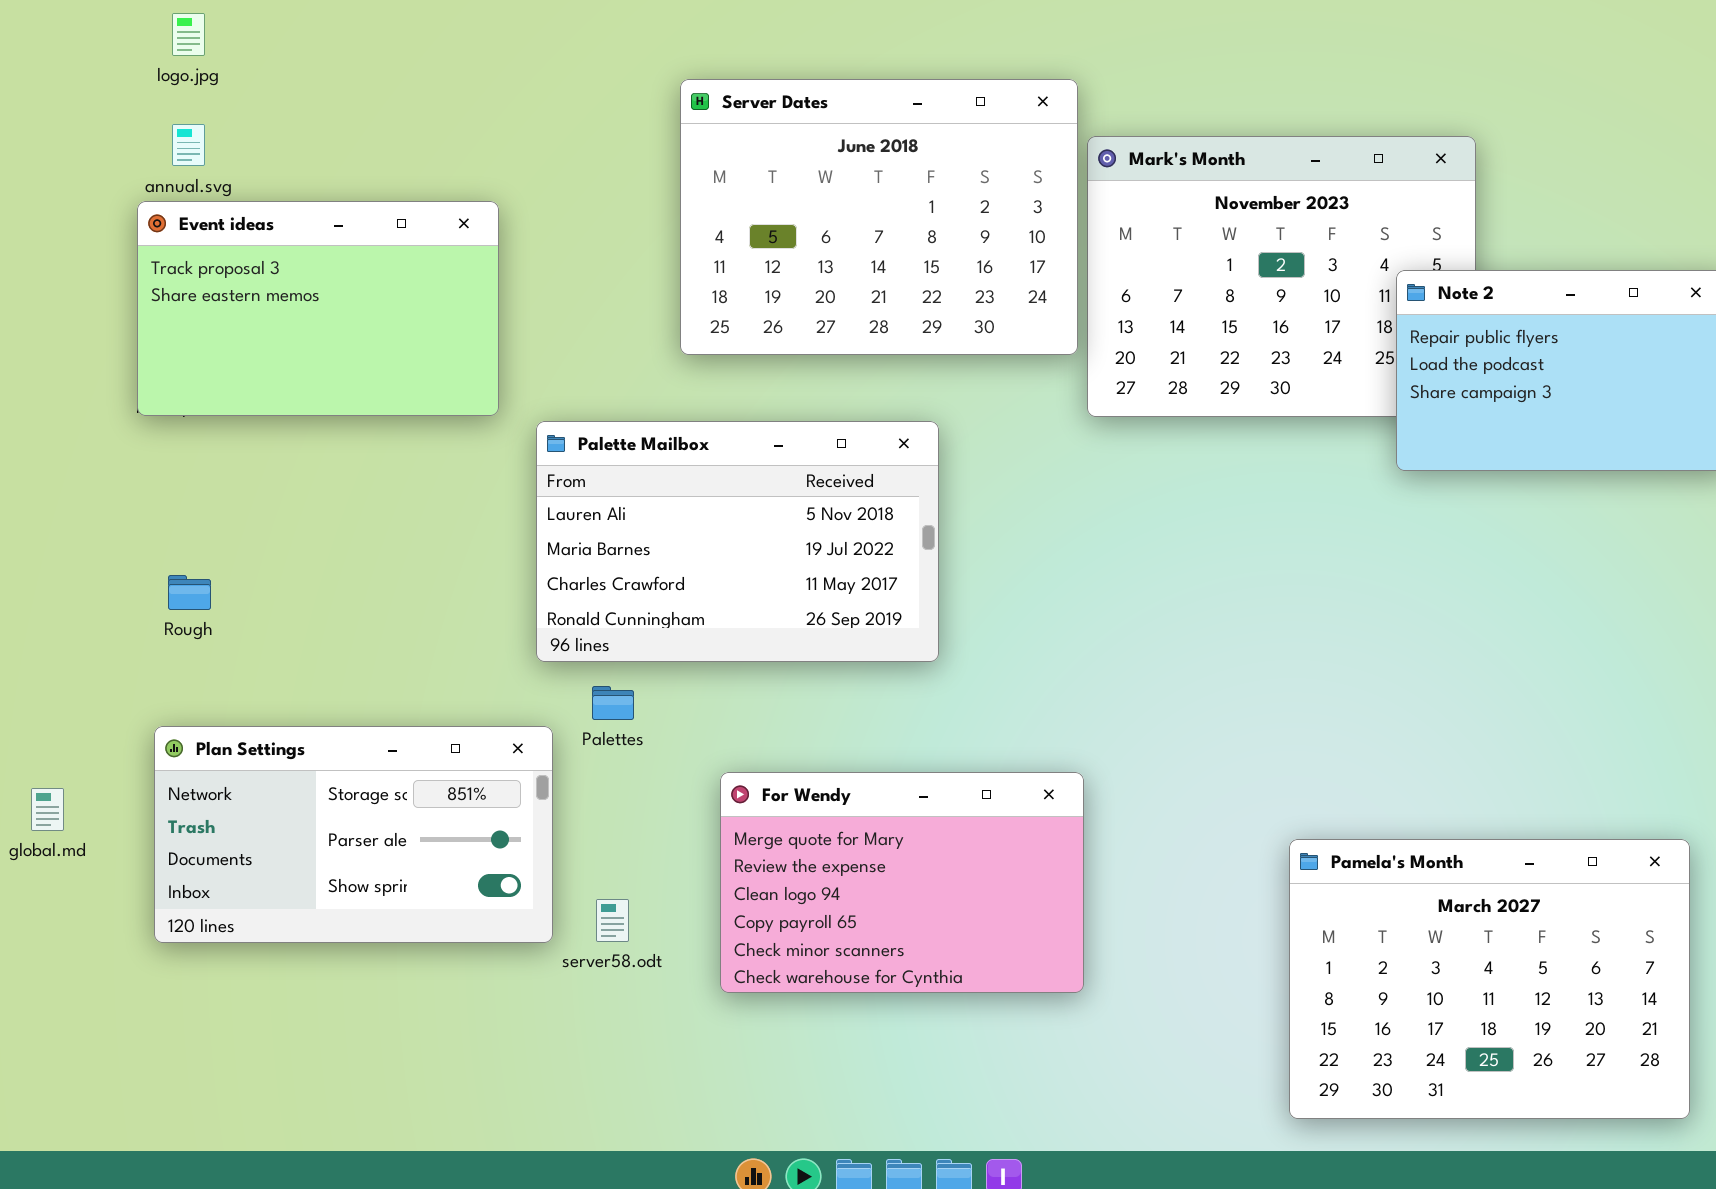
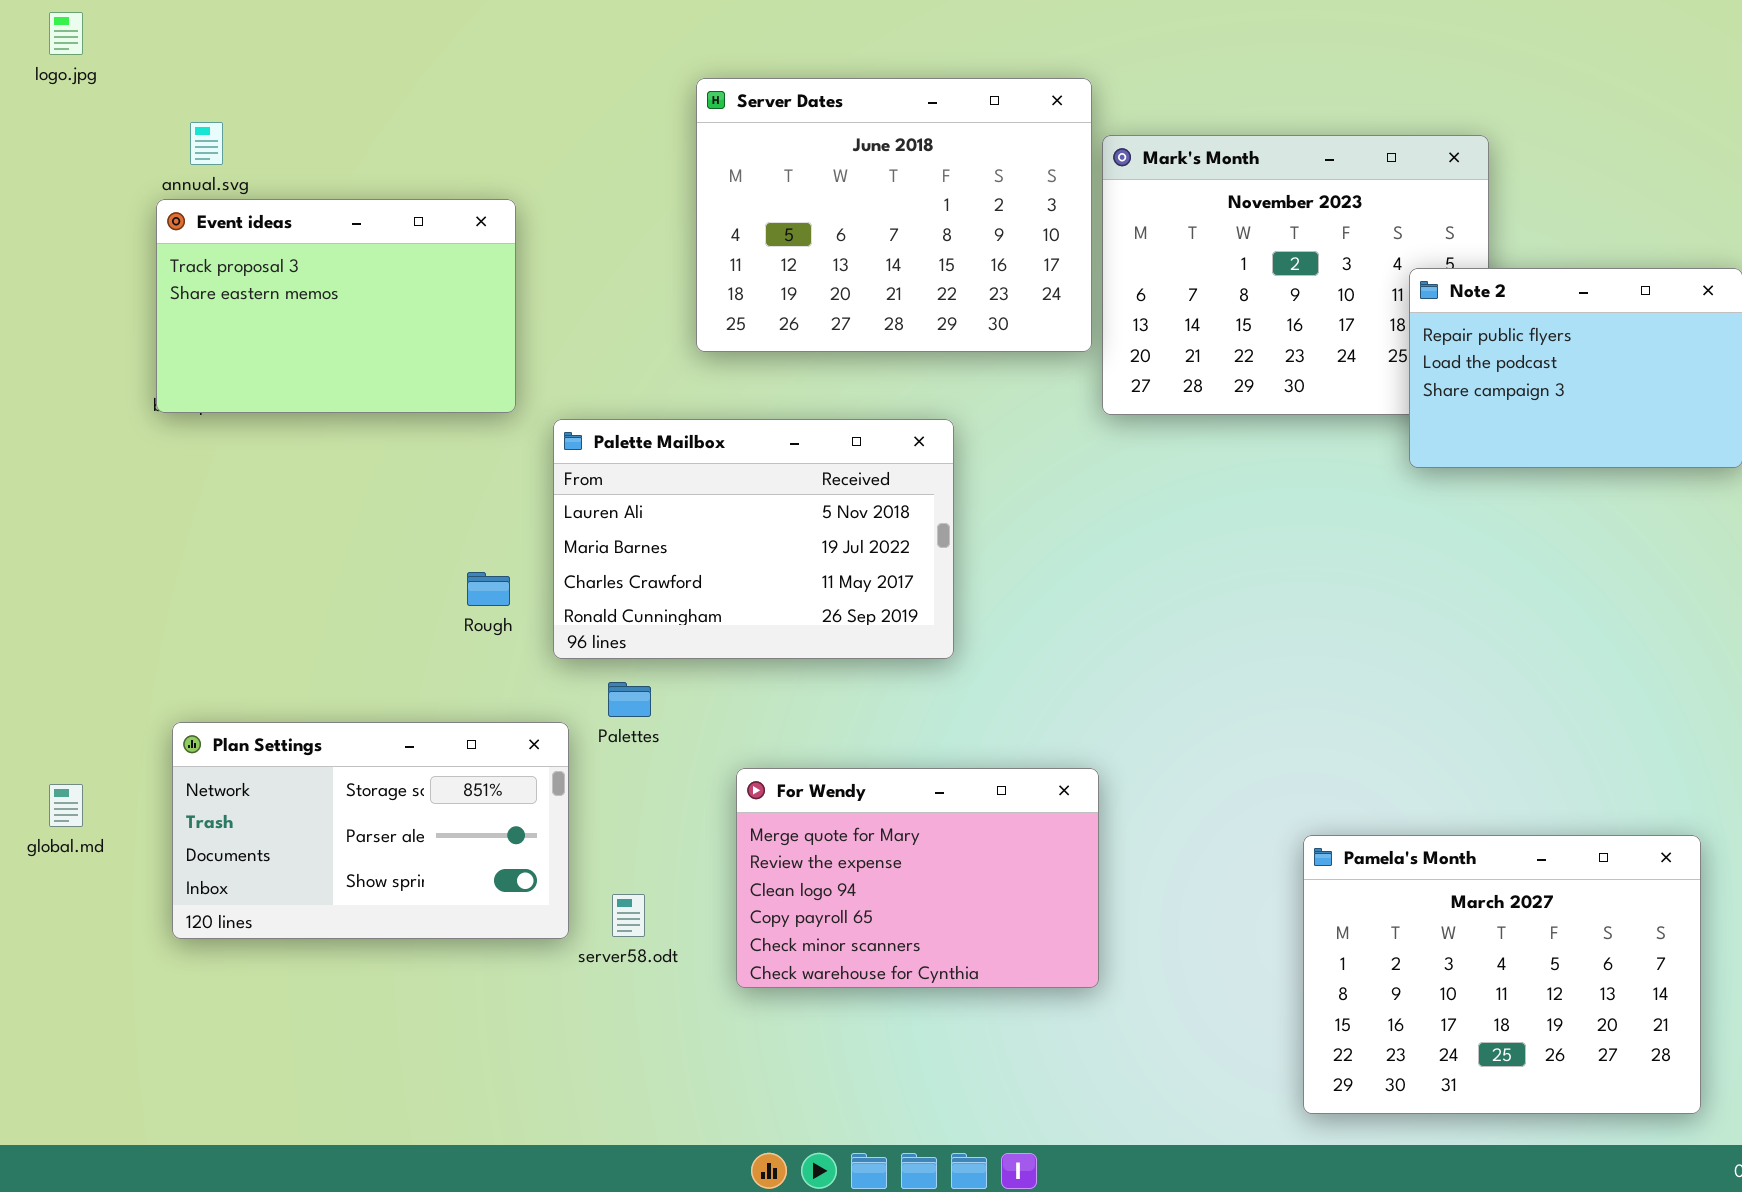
logo.jpg: [172,13,205,56] -> [49,12,83,55], moved
Rough: [168,575,211,610] -> [467,572,510,606], moved

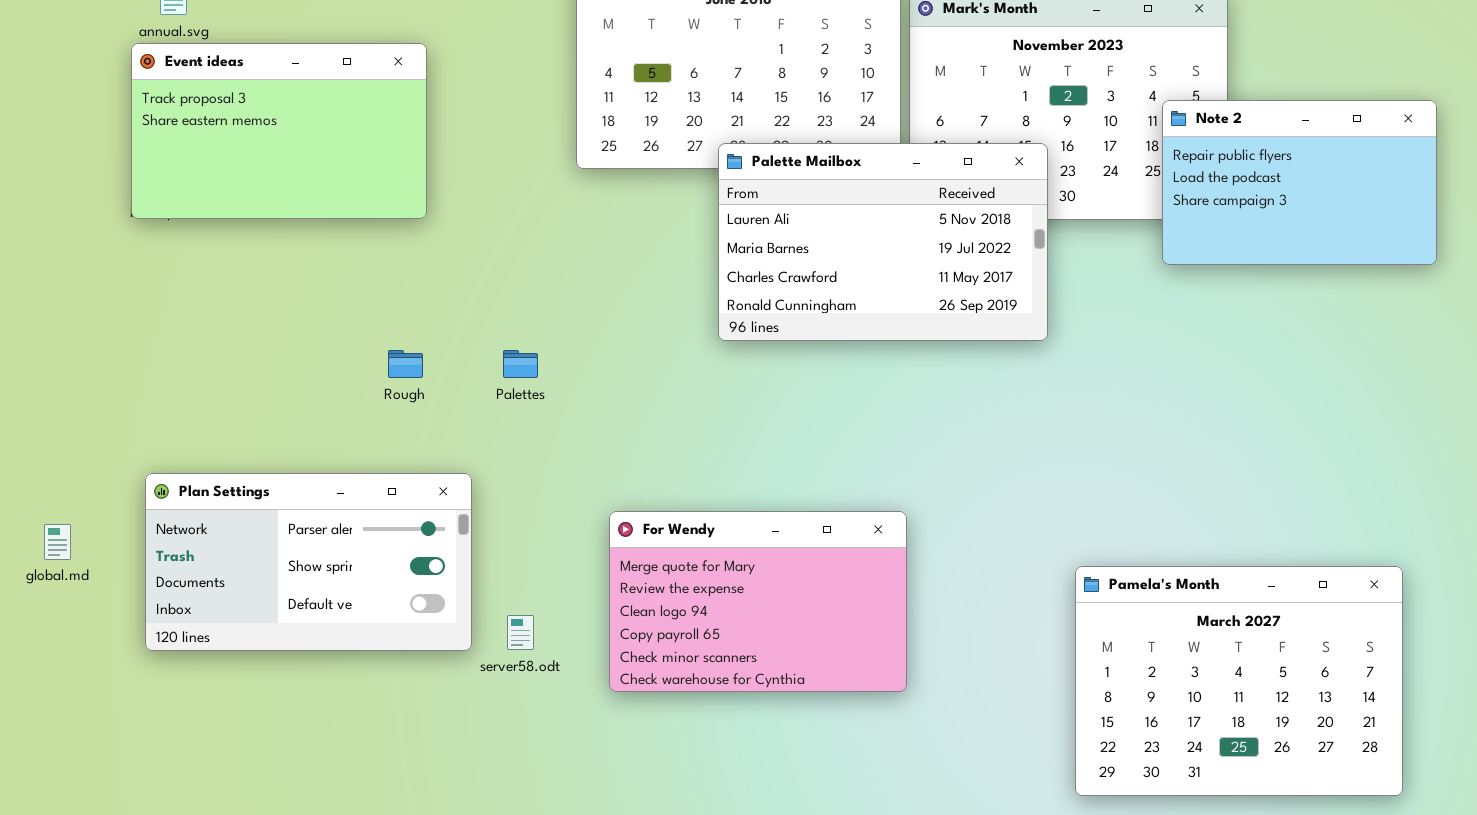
Palette Mailbox: [553,419,954,659] -> [718,143,1048,341], moved
Palettes: [608,682,651,717] -> [503,350,538,378], moved
Plan Settings: [172,722,569,939] -> [145,473,472,651], scrolled down 1 row

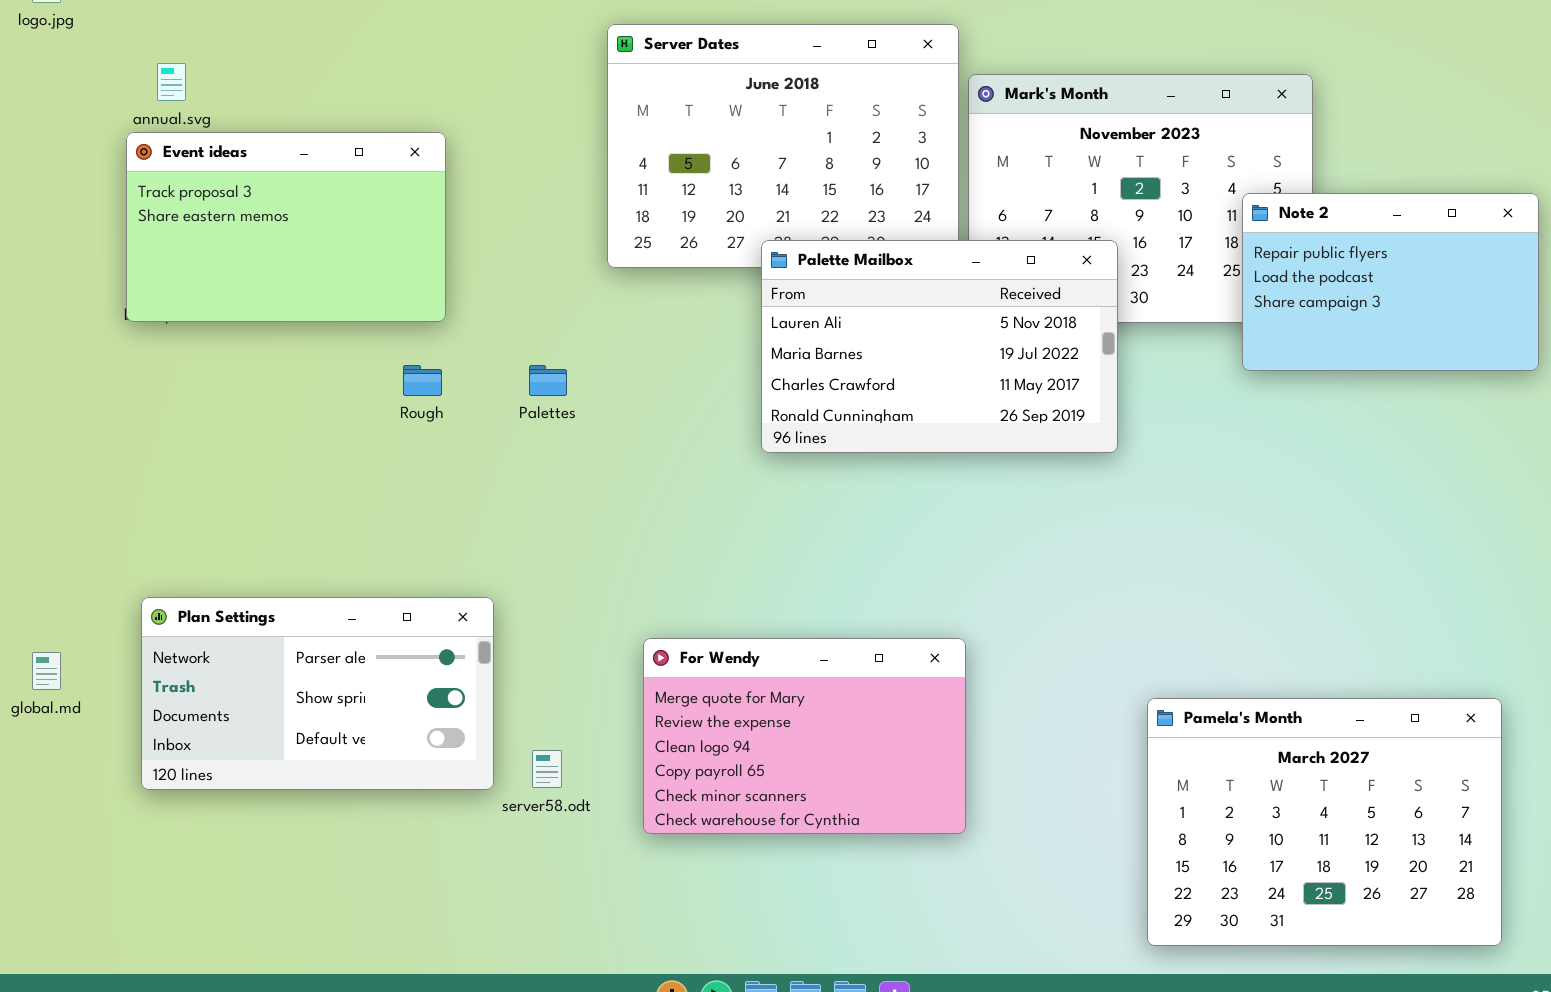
Rough: [388,350,423,378] -> [403,365,442,396], moved
Palettes: [503,350,538,378] -> [529,365,567,396], moved

